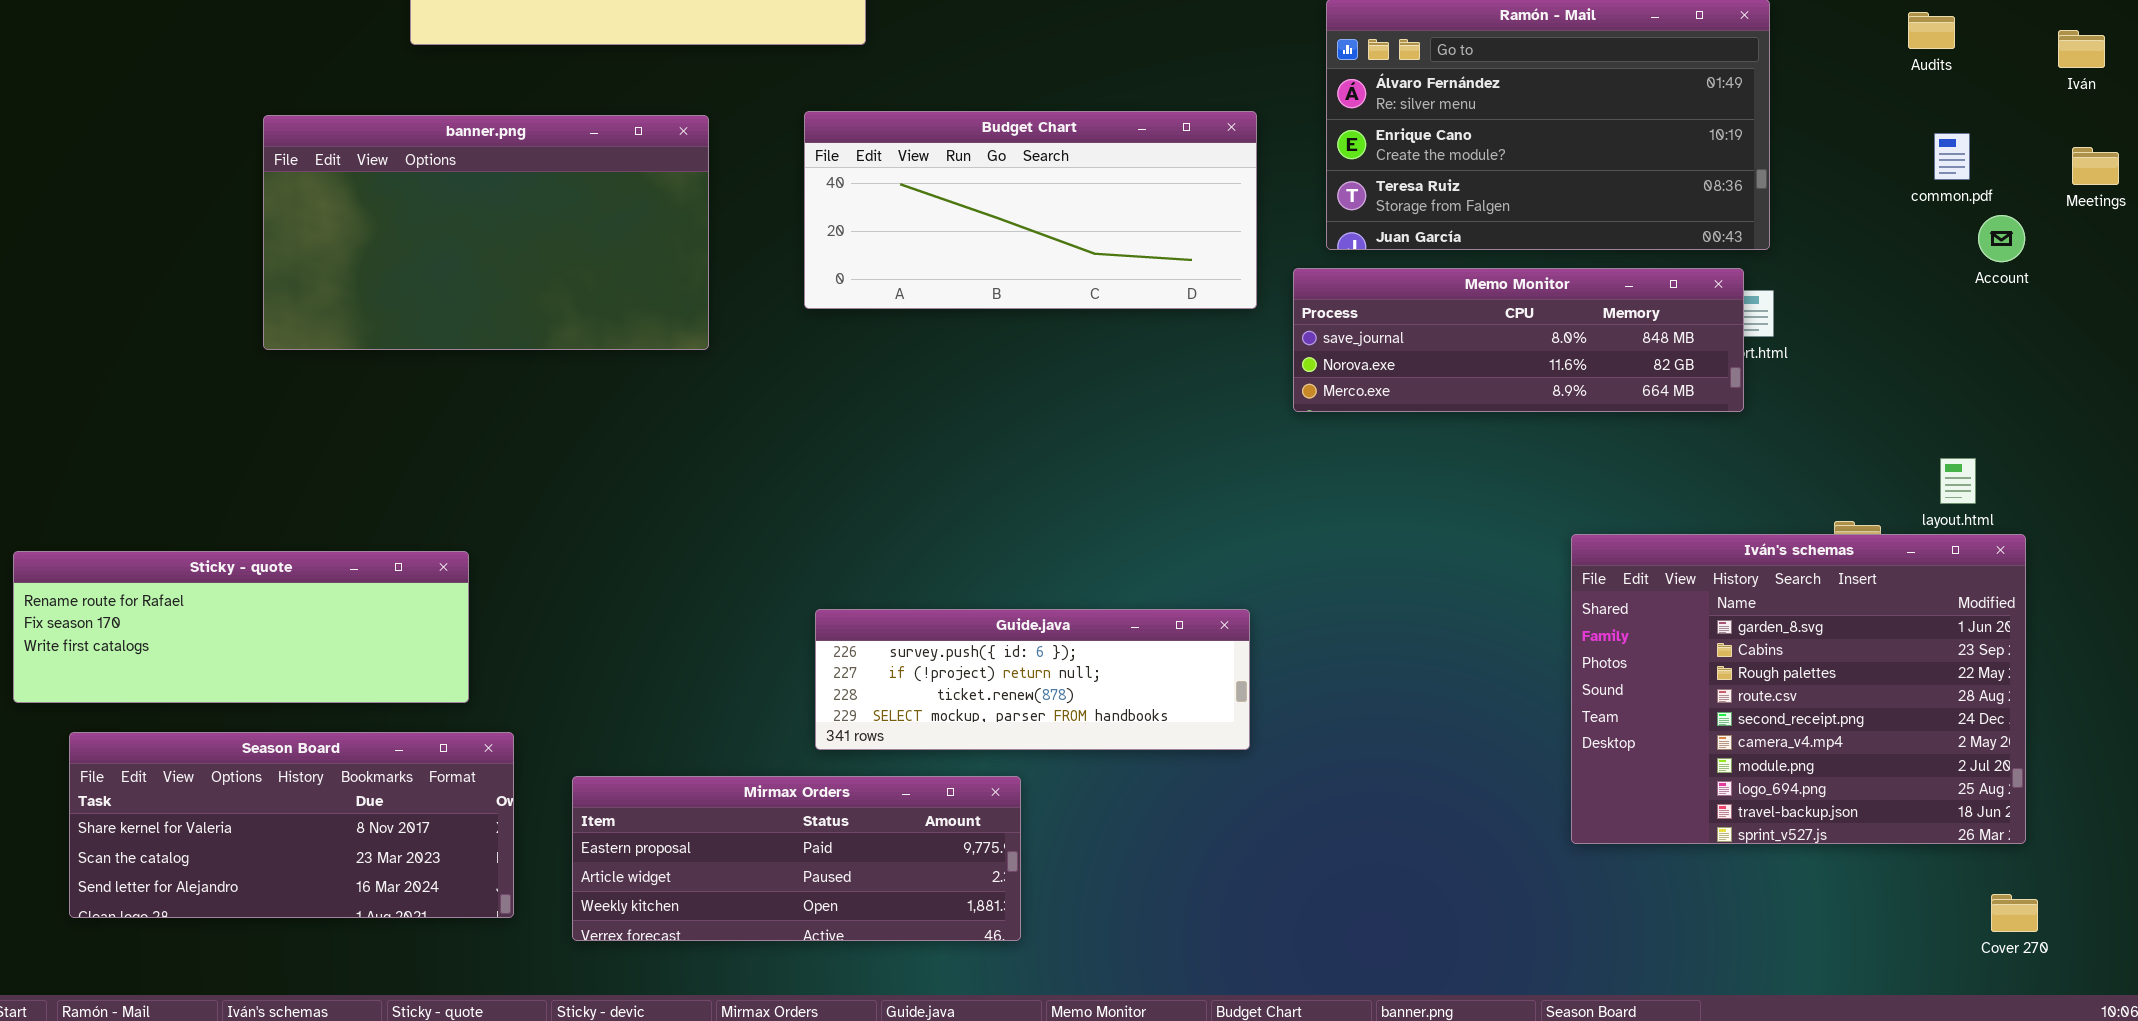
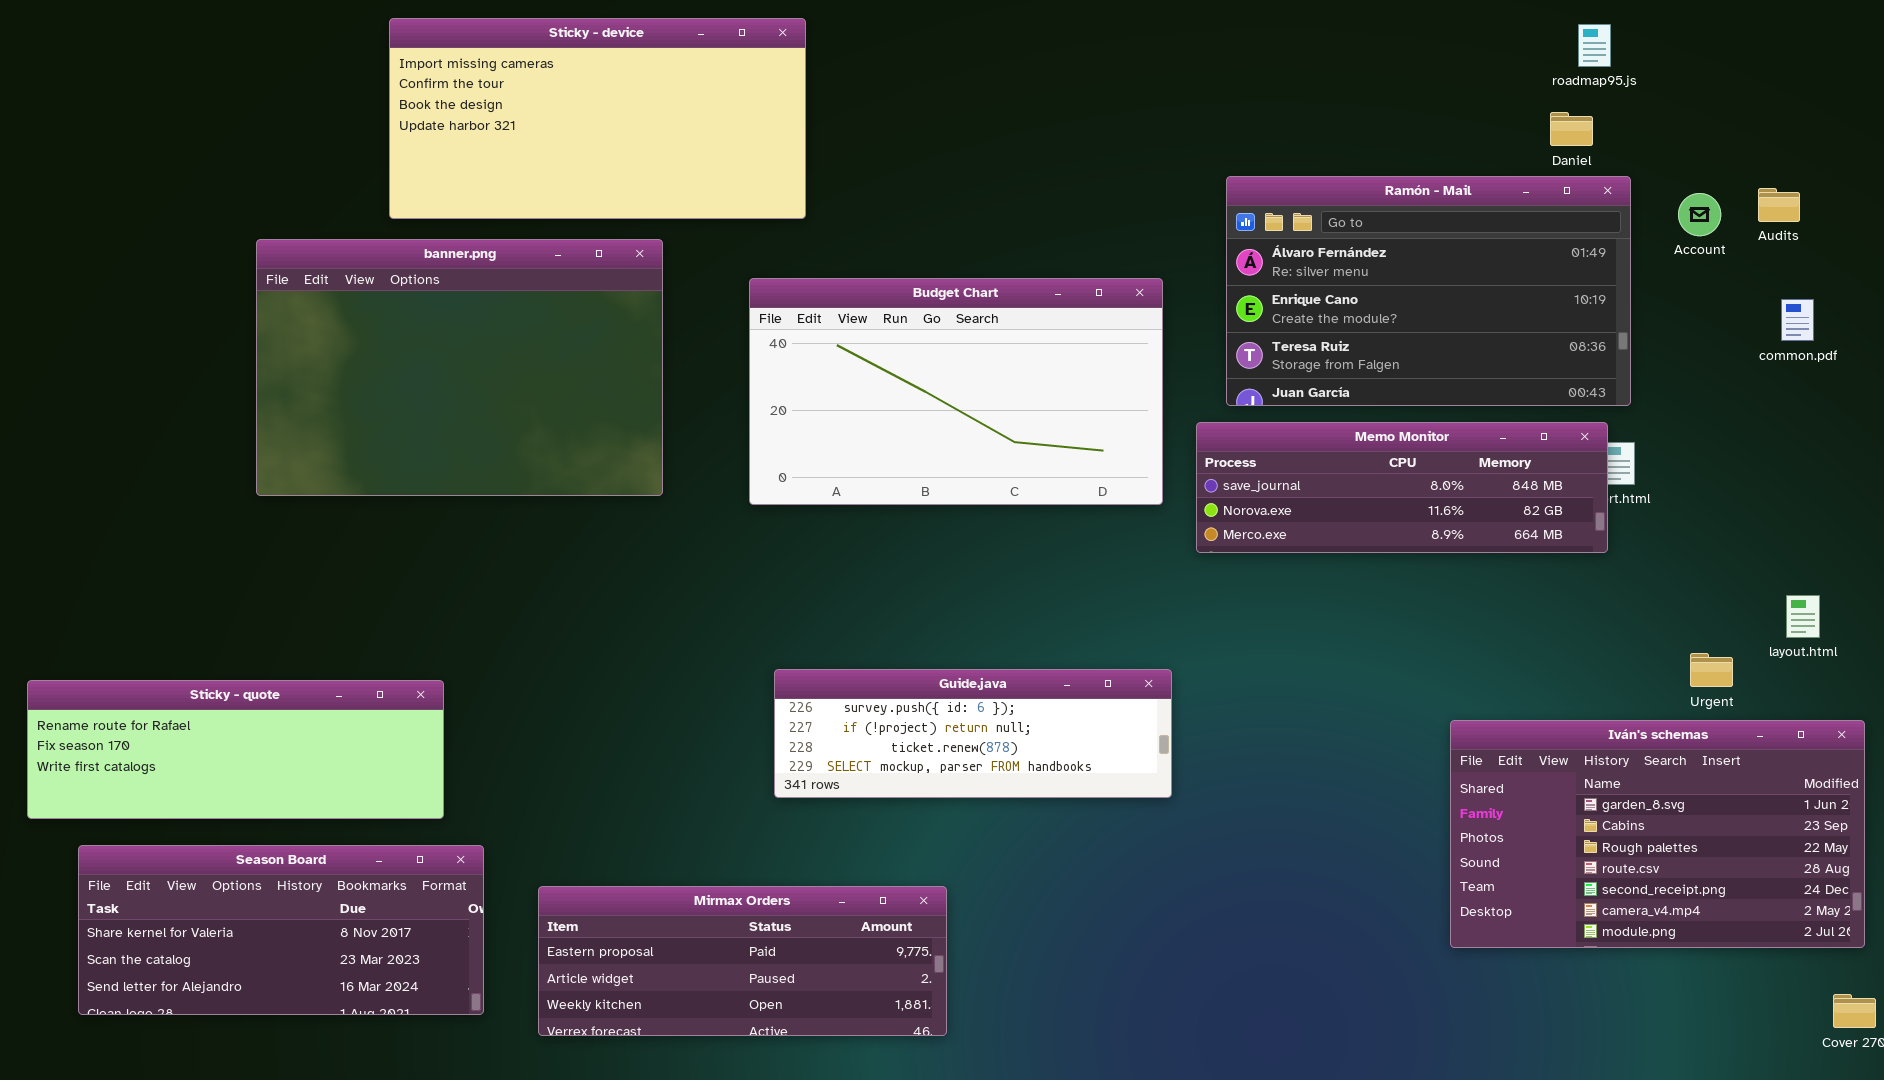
Budget Chart: [804,111,1257,309] -> [749,278,1163,505], resized
banner.png: [263,115,709,350] -> [256,239,663,496], resized
Account: [1978,215,2025,262] -> [1678,193,1721,236], moved
Iván's schemas: [1571,534,2026,844] -> [1450,720,1865,948], resized
Guide.java: [815,609,1250,750] -> [774,669,1172,798], moved

